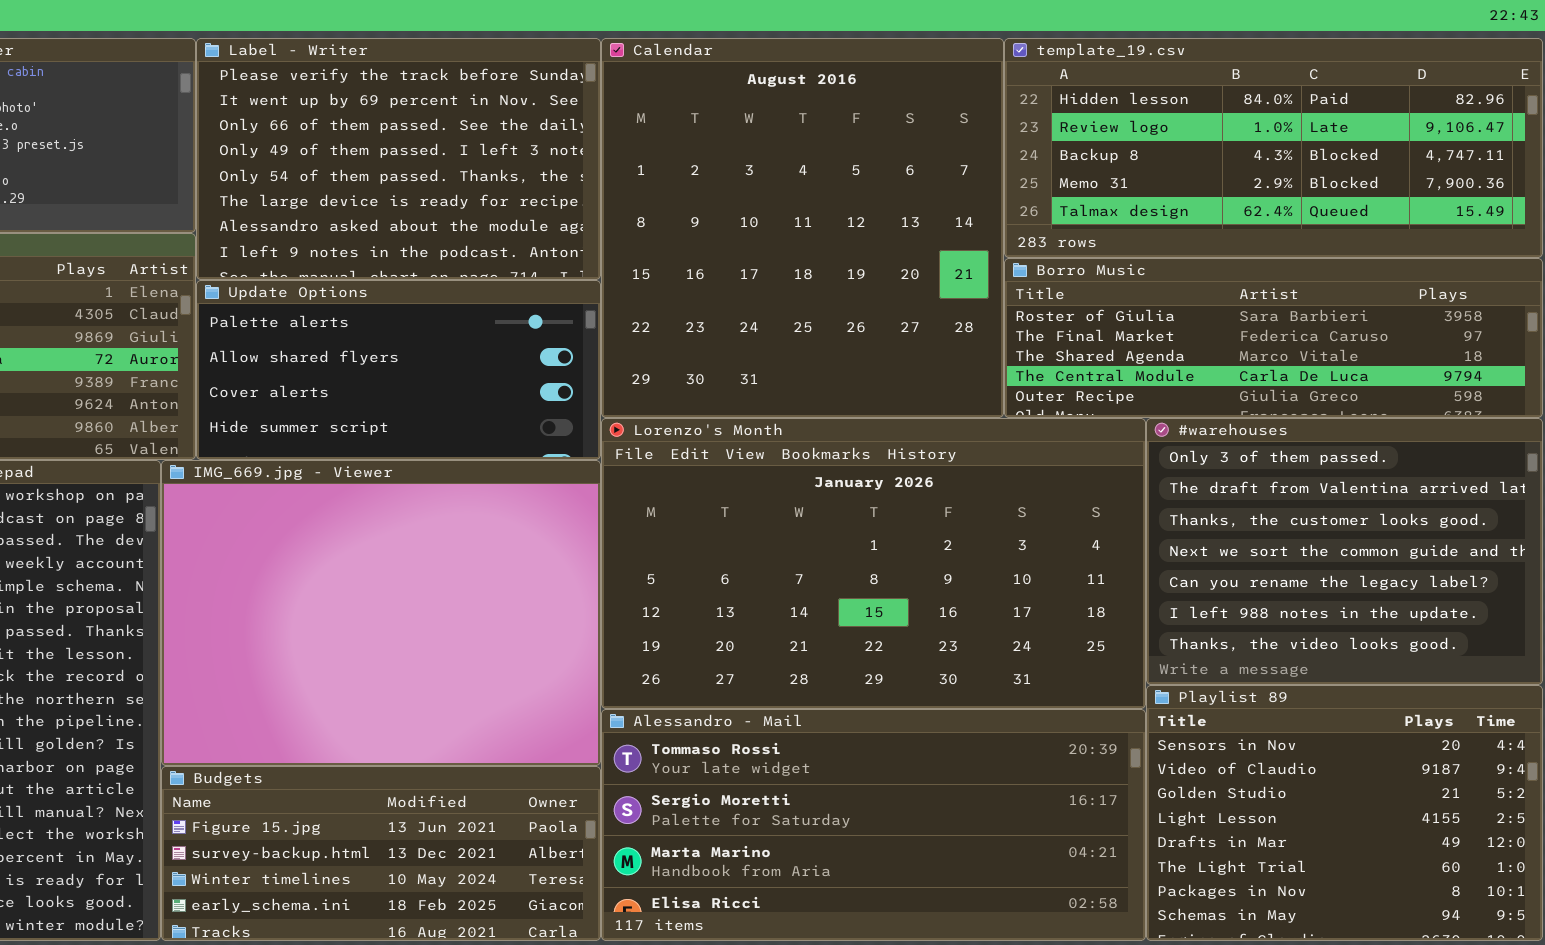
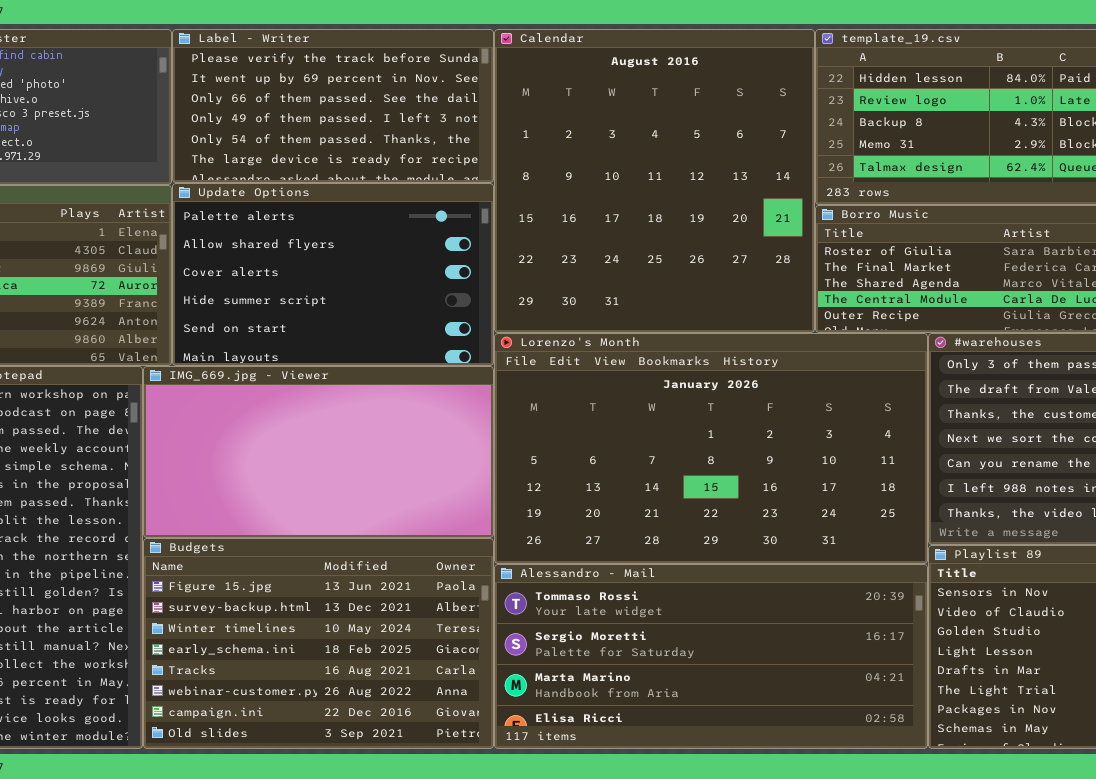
Label - Writer: [196,38,601,280] -> [172,29,494,183], resized
Update Options: [196,280,601,460] -> [172,183,494,366], resized
IMG_669.jpg - Viewer: [161,460,601,766] -> [143,366,494,538], resized
Budgets: [161,766,601,941] -> [143,538,494,749], resized

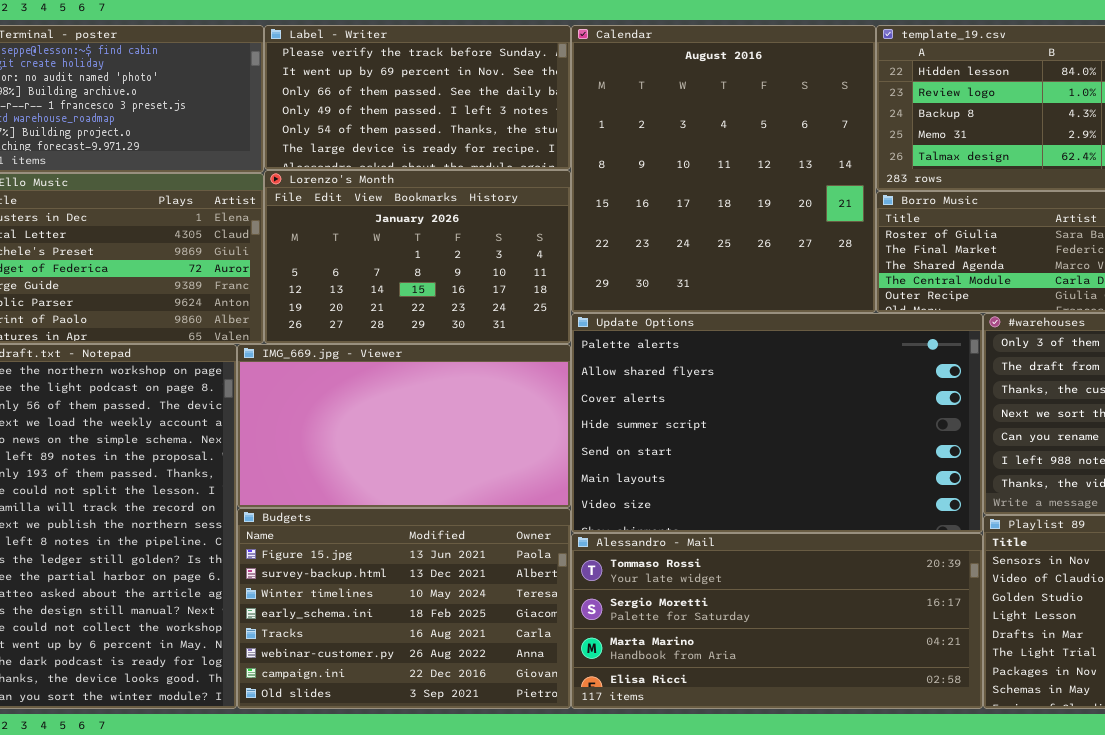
Update Options: [172,183,494,366] -> [571,313,983,533], moved, resized
Lorenzo's Month: [494,333,928,564] -> [264,170,571,344], moved, resized

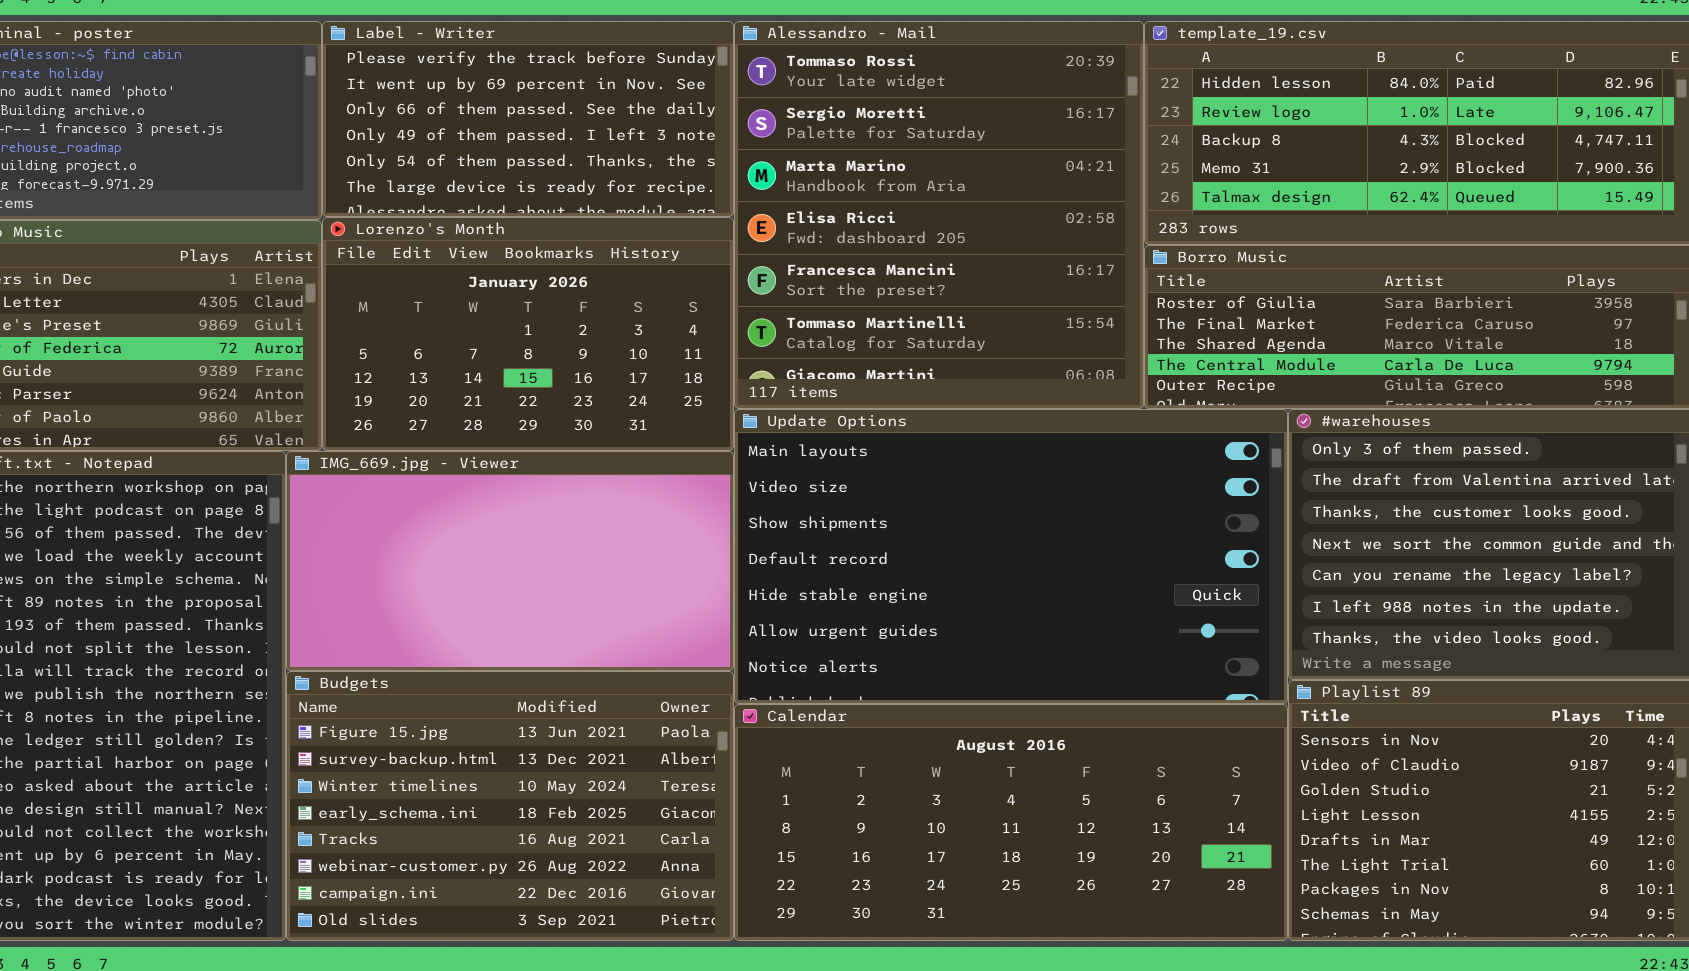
Calendar: [571,25,876,313] -> [734,704,1288,941], moved, resized
Update Options: [571,313,983,533] -> [734,409,1288,704], scrolled down 5 rows
Alessandro - Mail: [571,533,983,709] -> [734,21,1144,409], moved, resized

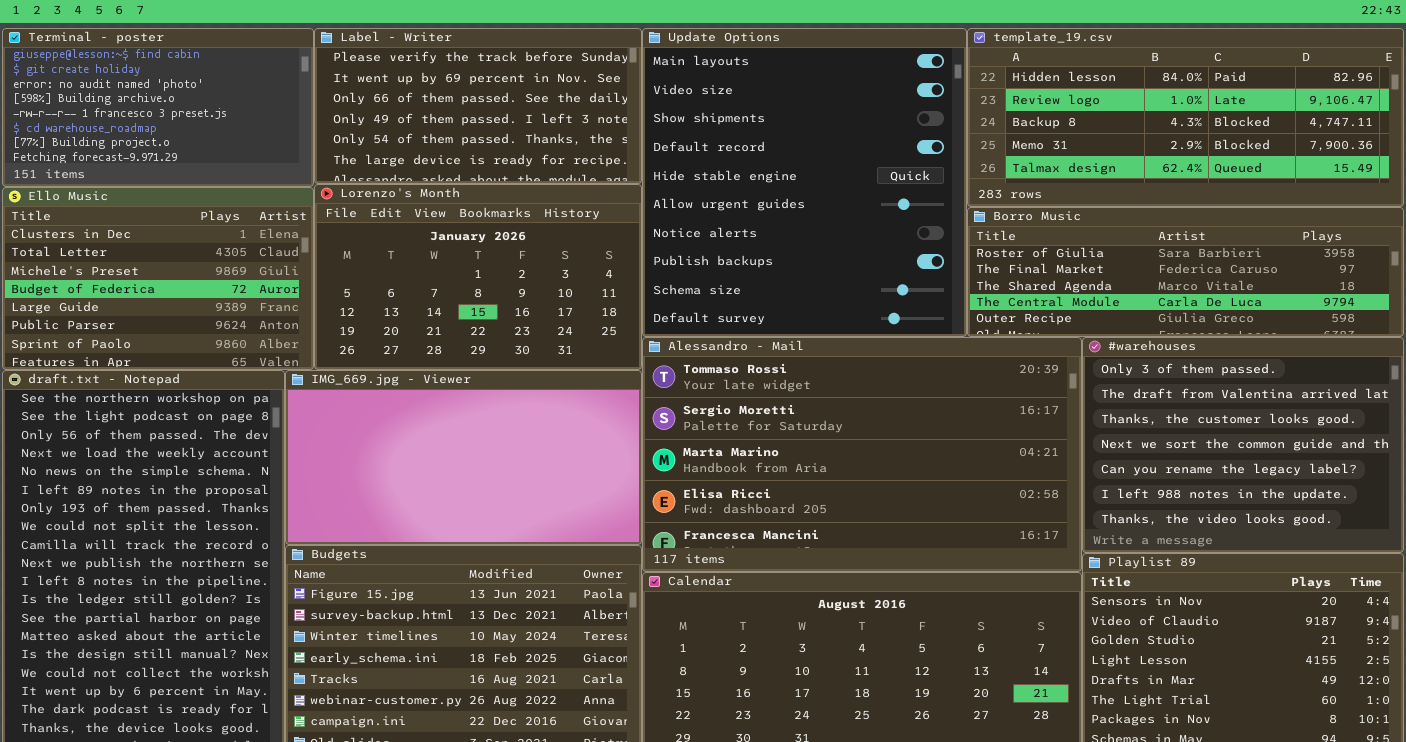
Alessandro - Mail: [734,21,1144,409] -> [642,337,1082,572], moved, resized
Update Options: [734,409,1288,704] -> [642,28,967,337], moved, resized

